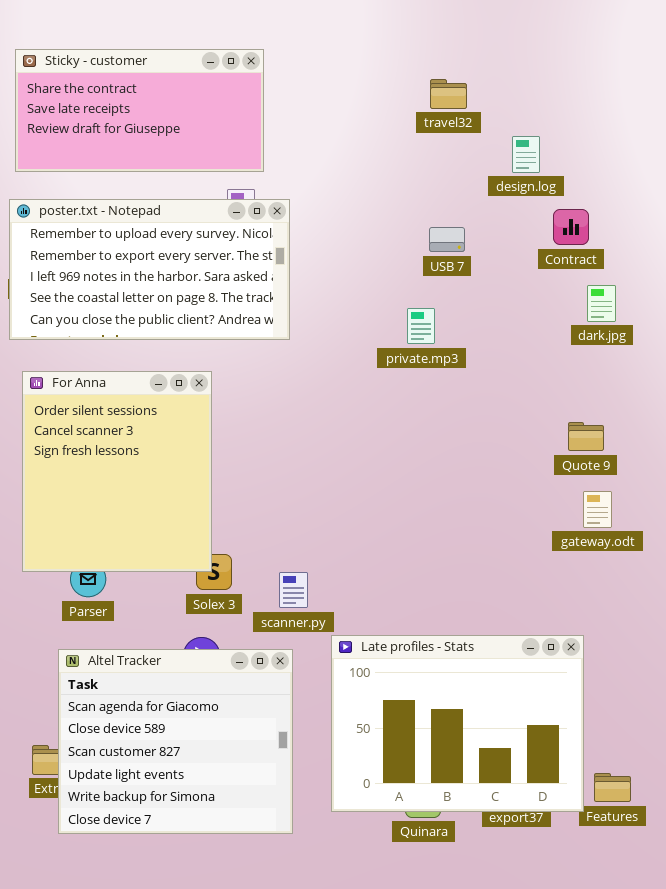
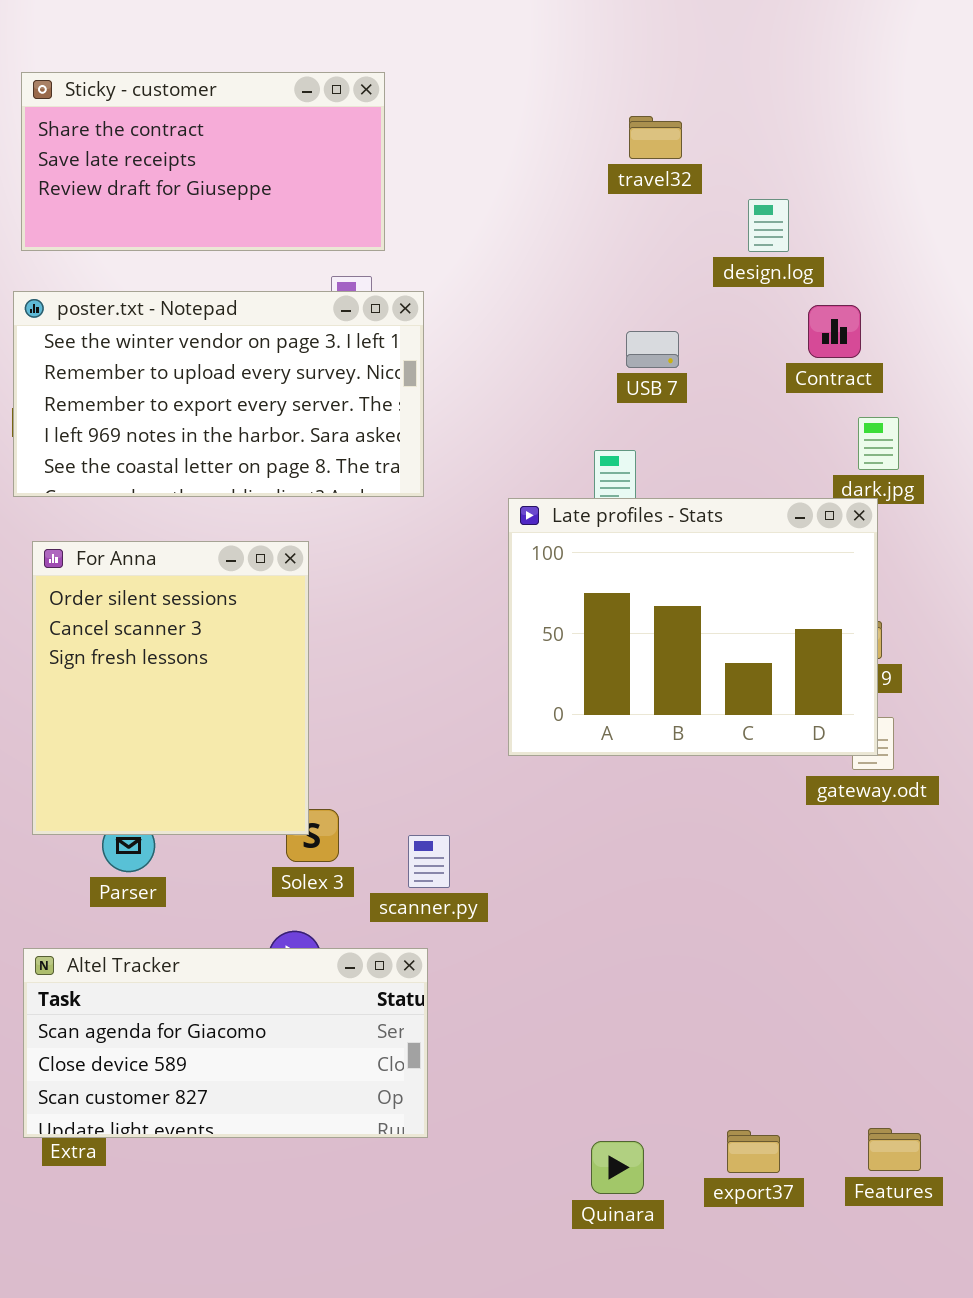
poster.txt - Notepad: [9,199,290,340] -> [13,291,424,497], scrolled up 1 row
Late profiles - Stats: [331,635,584,812] -> [508,498,878,756], moved
Altel Tracker: [58,649,293,834] -> [23,948,428,1138], resized

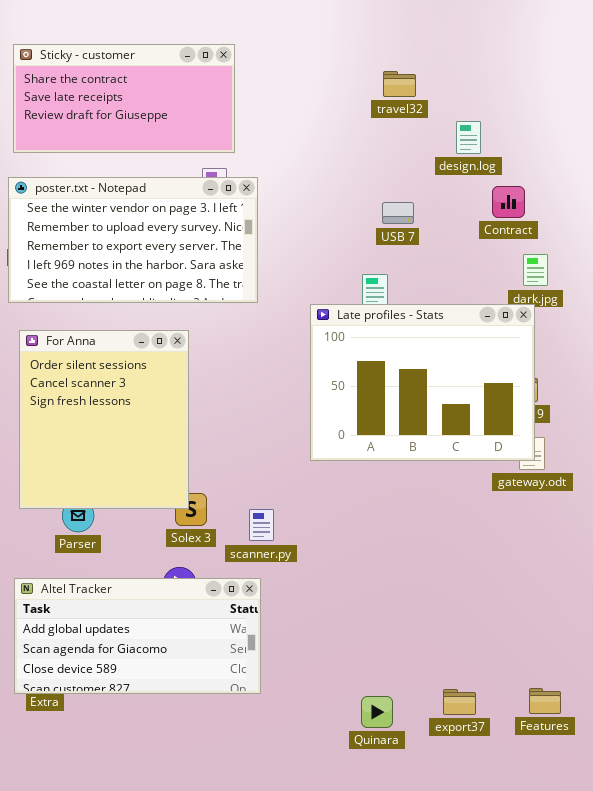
Altel Tracker: [23,948,428,1138] -> [14,578,261,694], scrolled up 1 row

